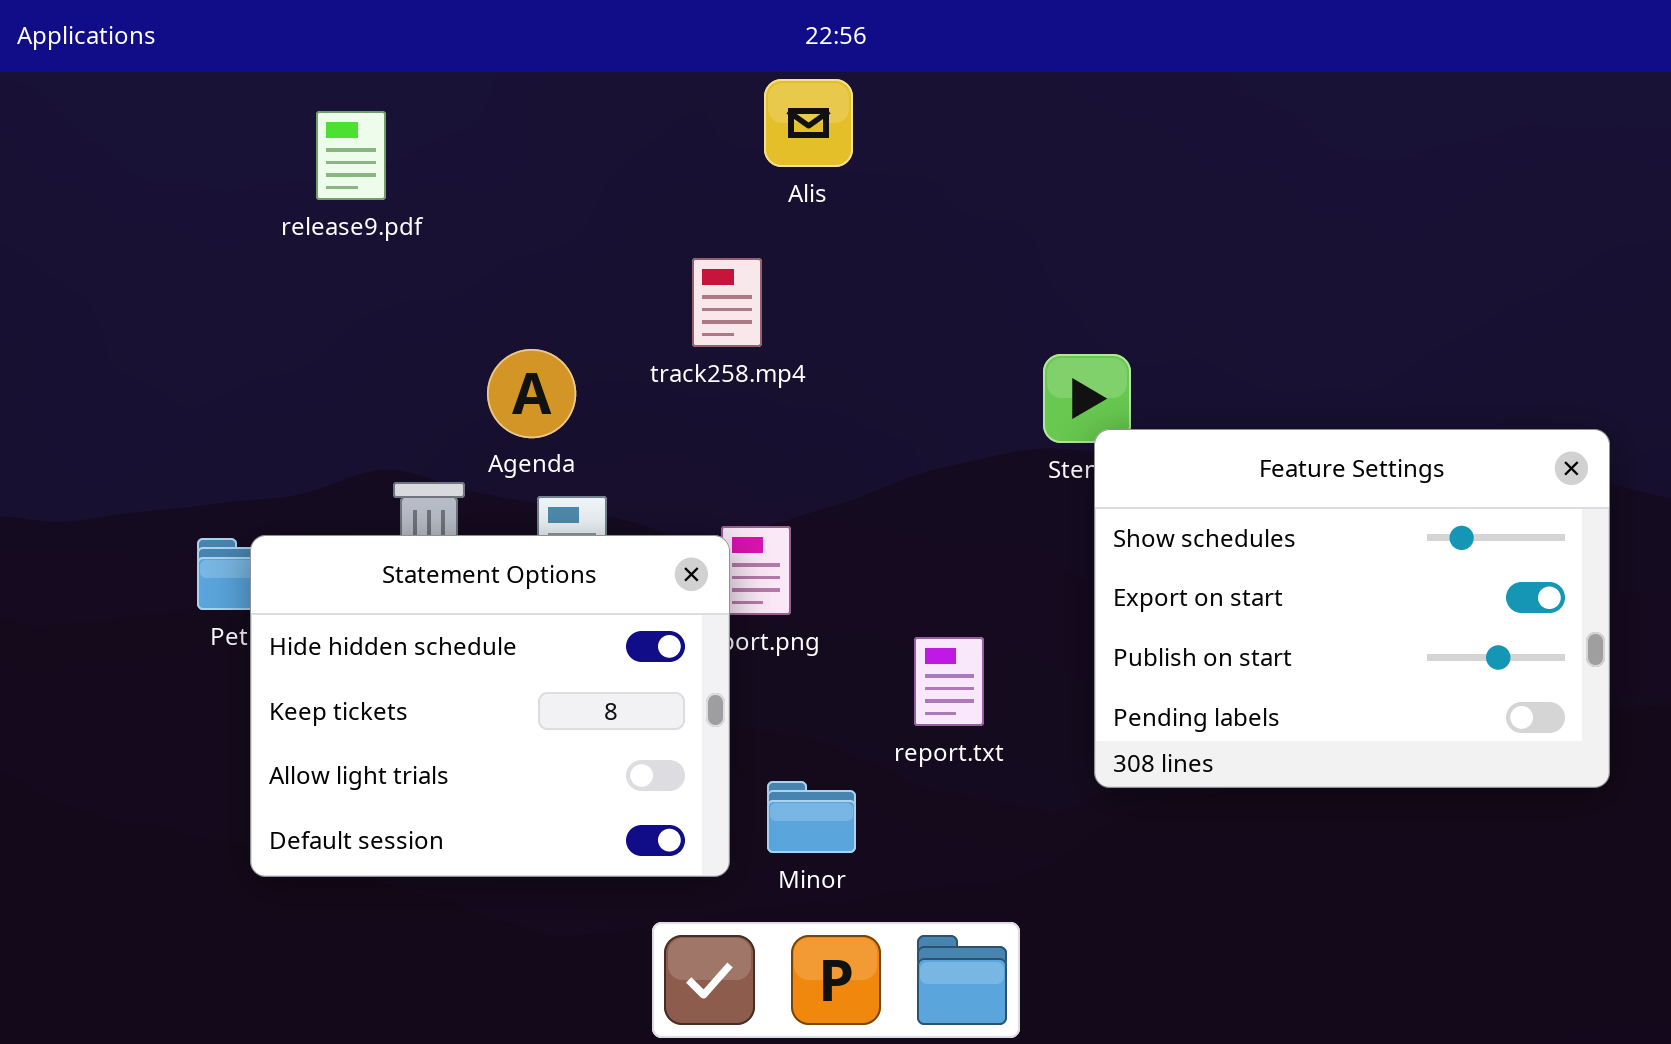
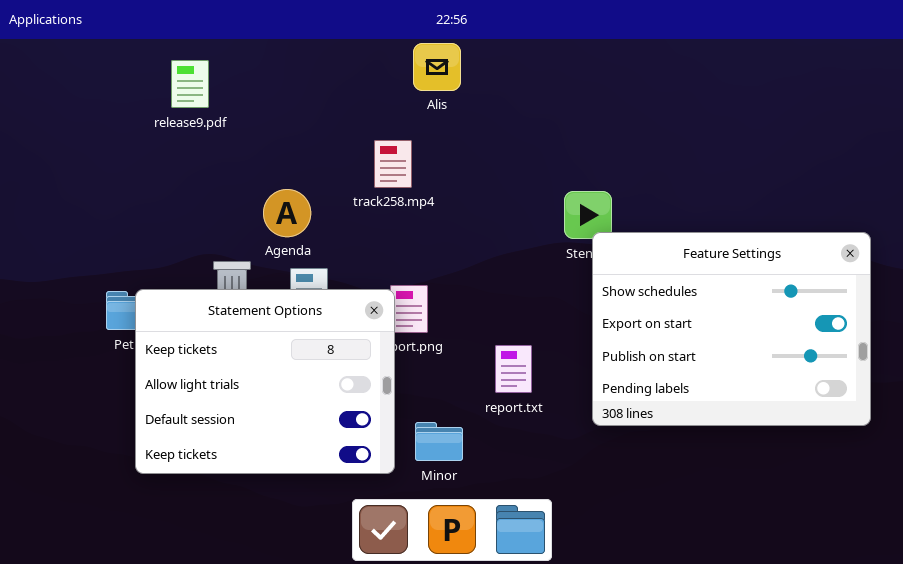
Statement Options: [250,535,730,877] -> [135,289,395,474], scrolled down 1 row

